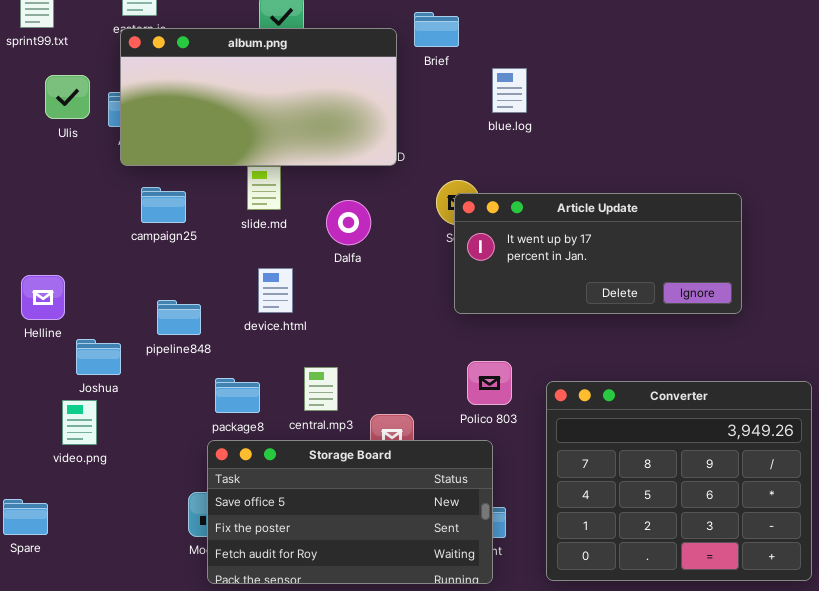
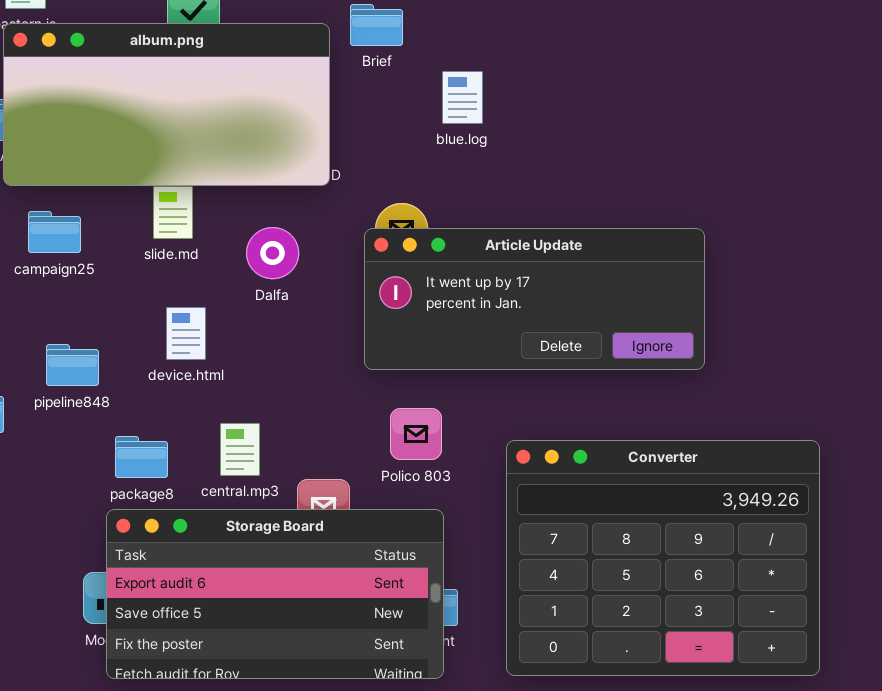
Article Update: [454,193,742,314] -> [364,228,705,370], moved
Polico 803: [467,361,512,405] -> [390,408,442,460], moved
Storage Board: [207,440,493,584] -> [106,509,444,679], scrolled up 1 row

